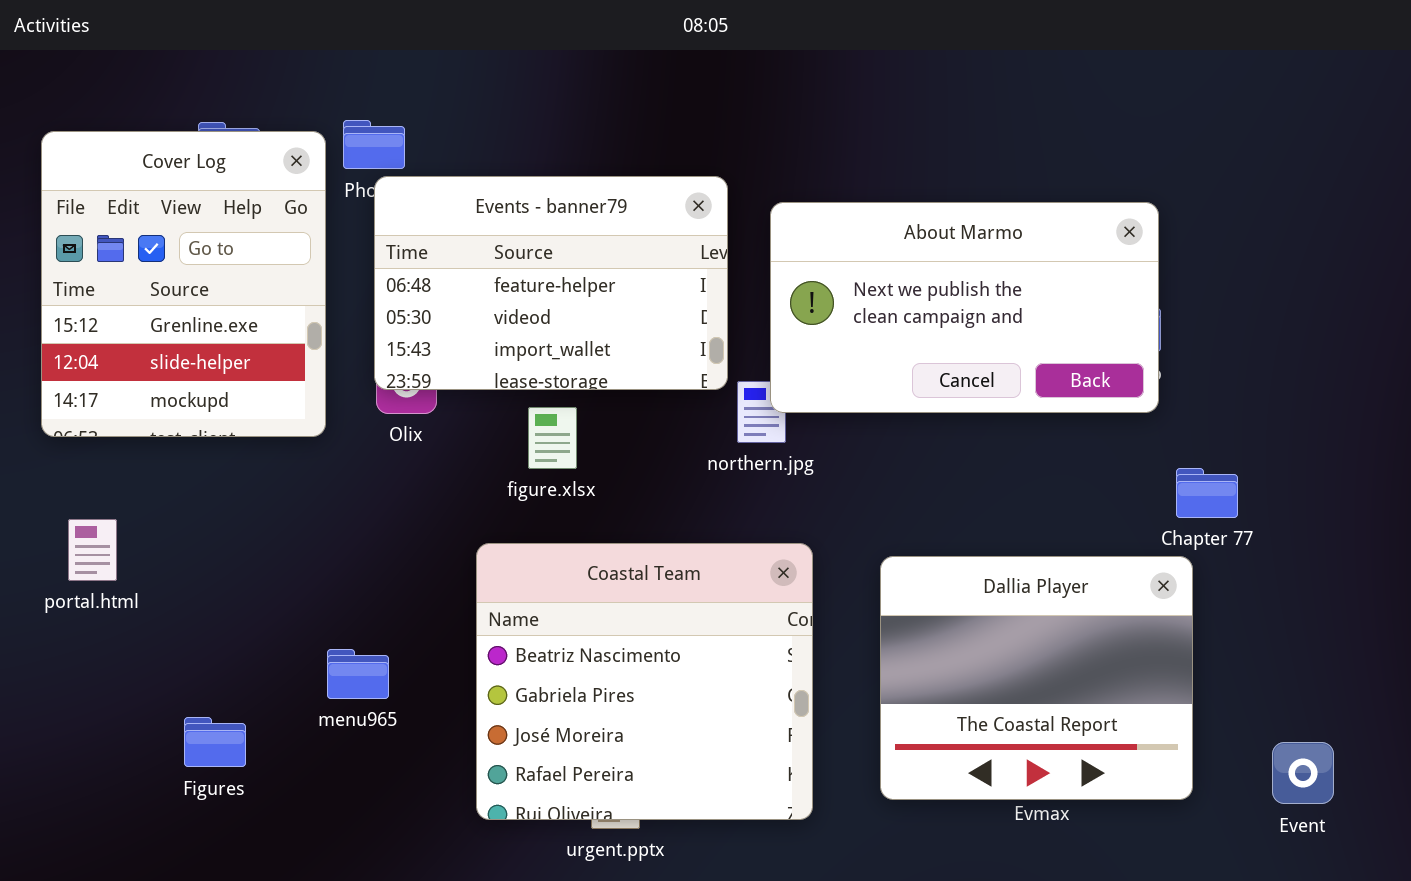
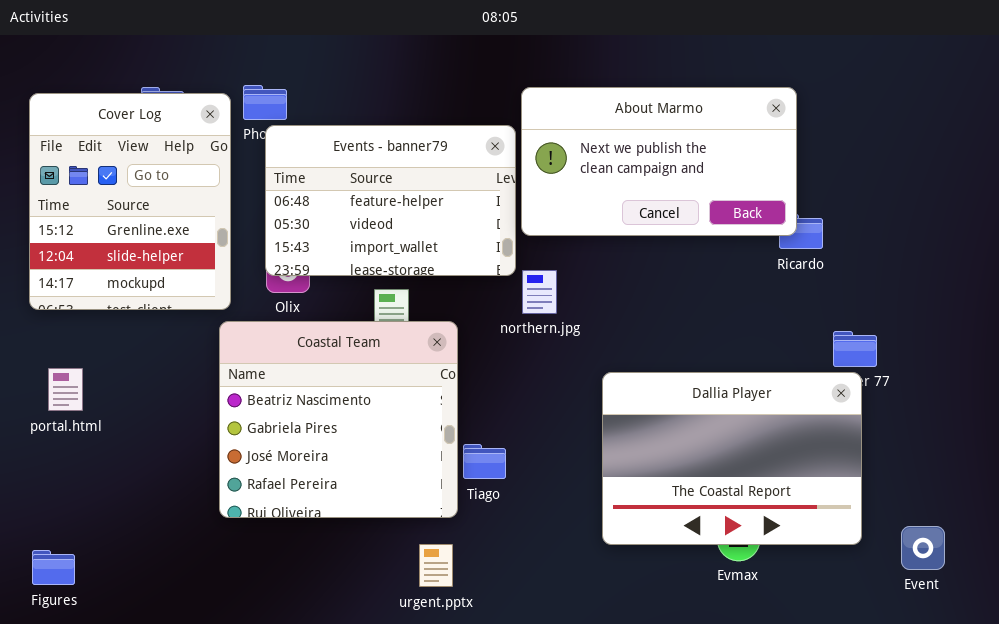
About Marmo: [770,202,1159,413] -> [521,87,797,236], moved
Coastal Team: [476,543,813,820] -> [219,321,458,518], moved
Dallia Player: [880,556,1193,800] -> [602,372,862,545], moved, resized
Figures: [184,717,246,767] -> [32,550,75,585], moved

